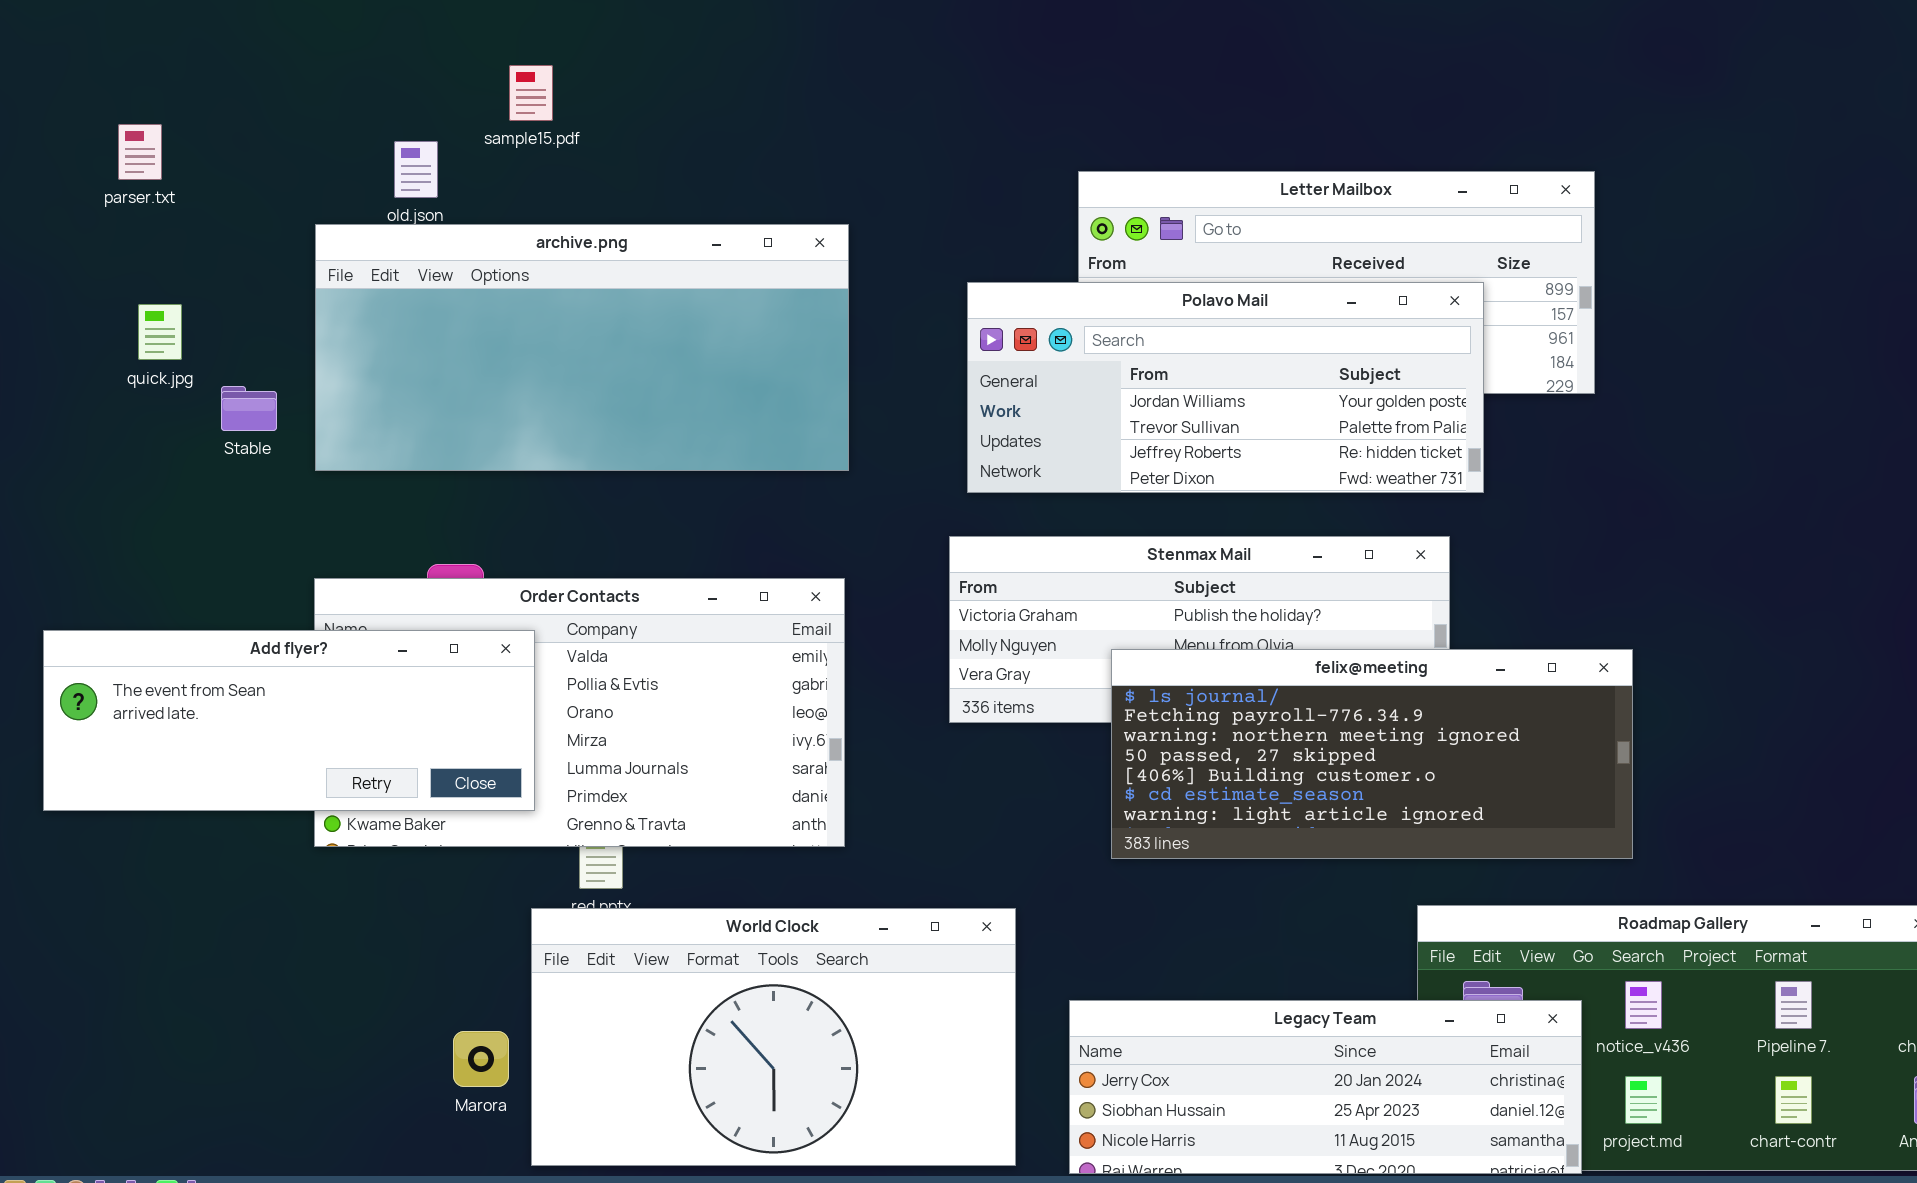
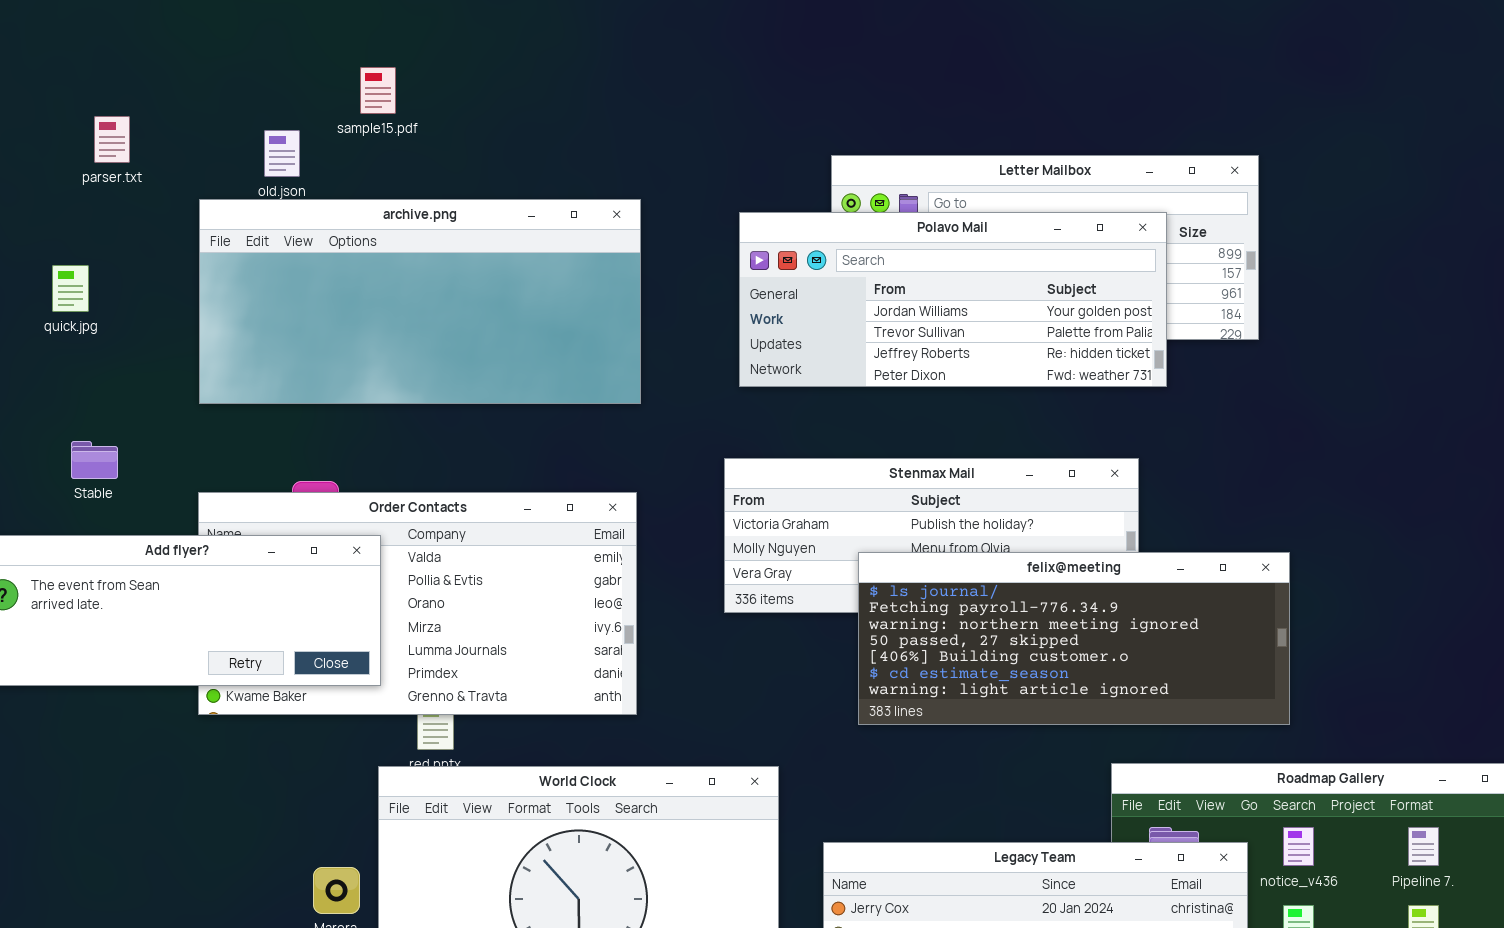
parser.txt: [118,124,162,180] -> [94,116,130,163], moved
Polavo Mail: [967,282,1484,493] -> [739,212,1167,387], moved
Stable: [221,386,277,431] -> [71,441,118,479], moved

